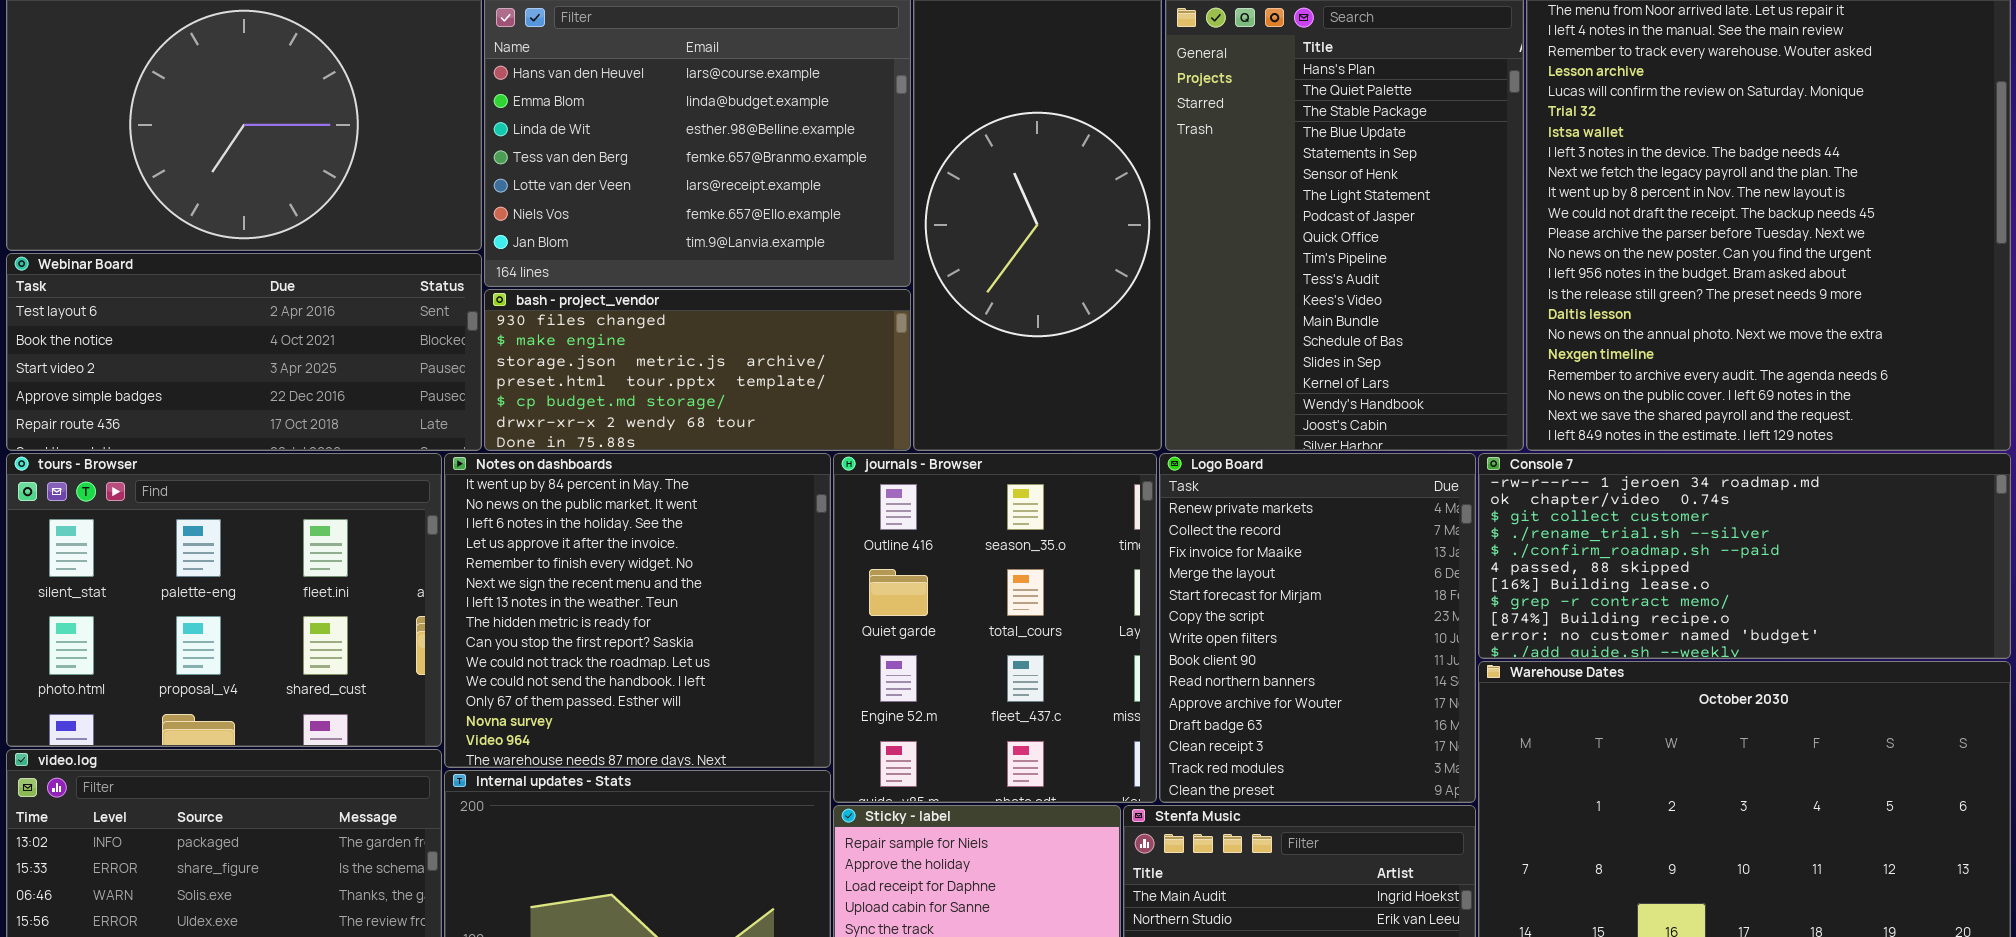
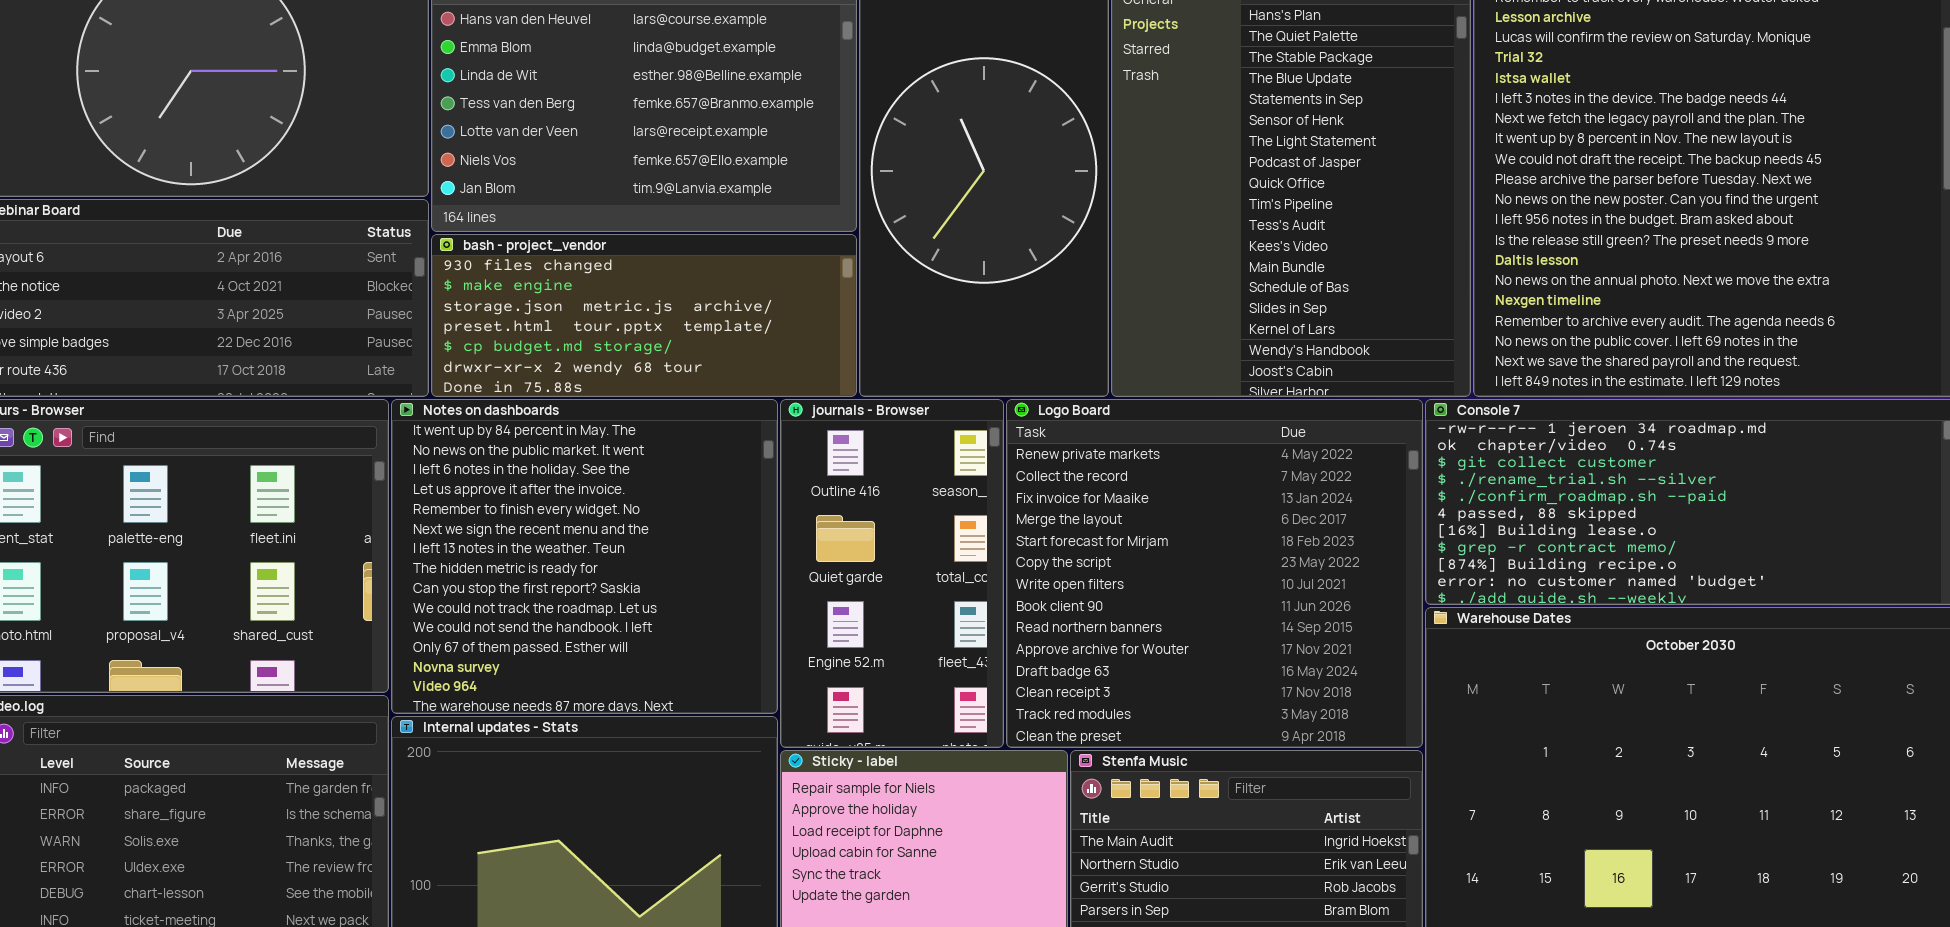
journals - Browser: [833,453,1157,803] -> [780,399,1004,748], resized
Logo Board: [1159,453,1476,803] -> [1006,399,1423,748], resized

